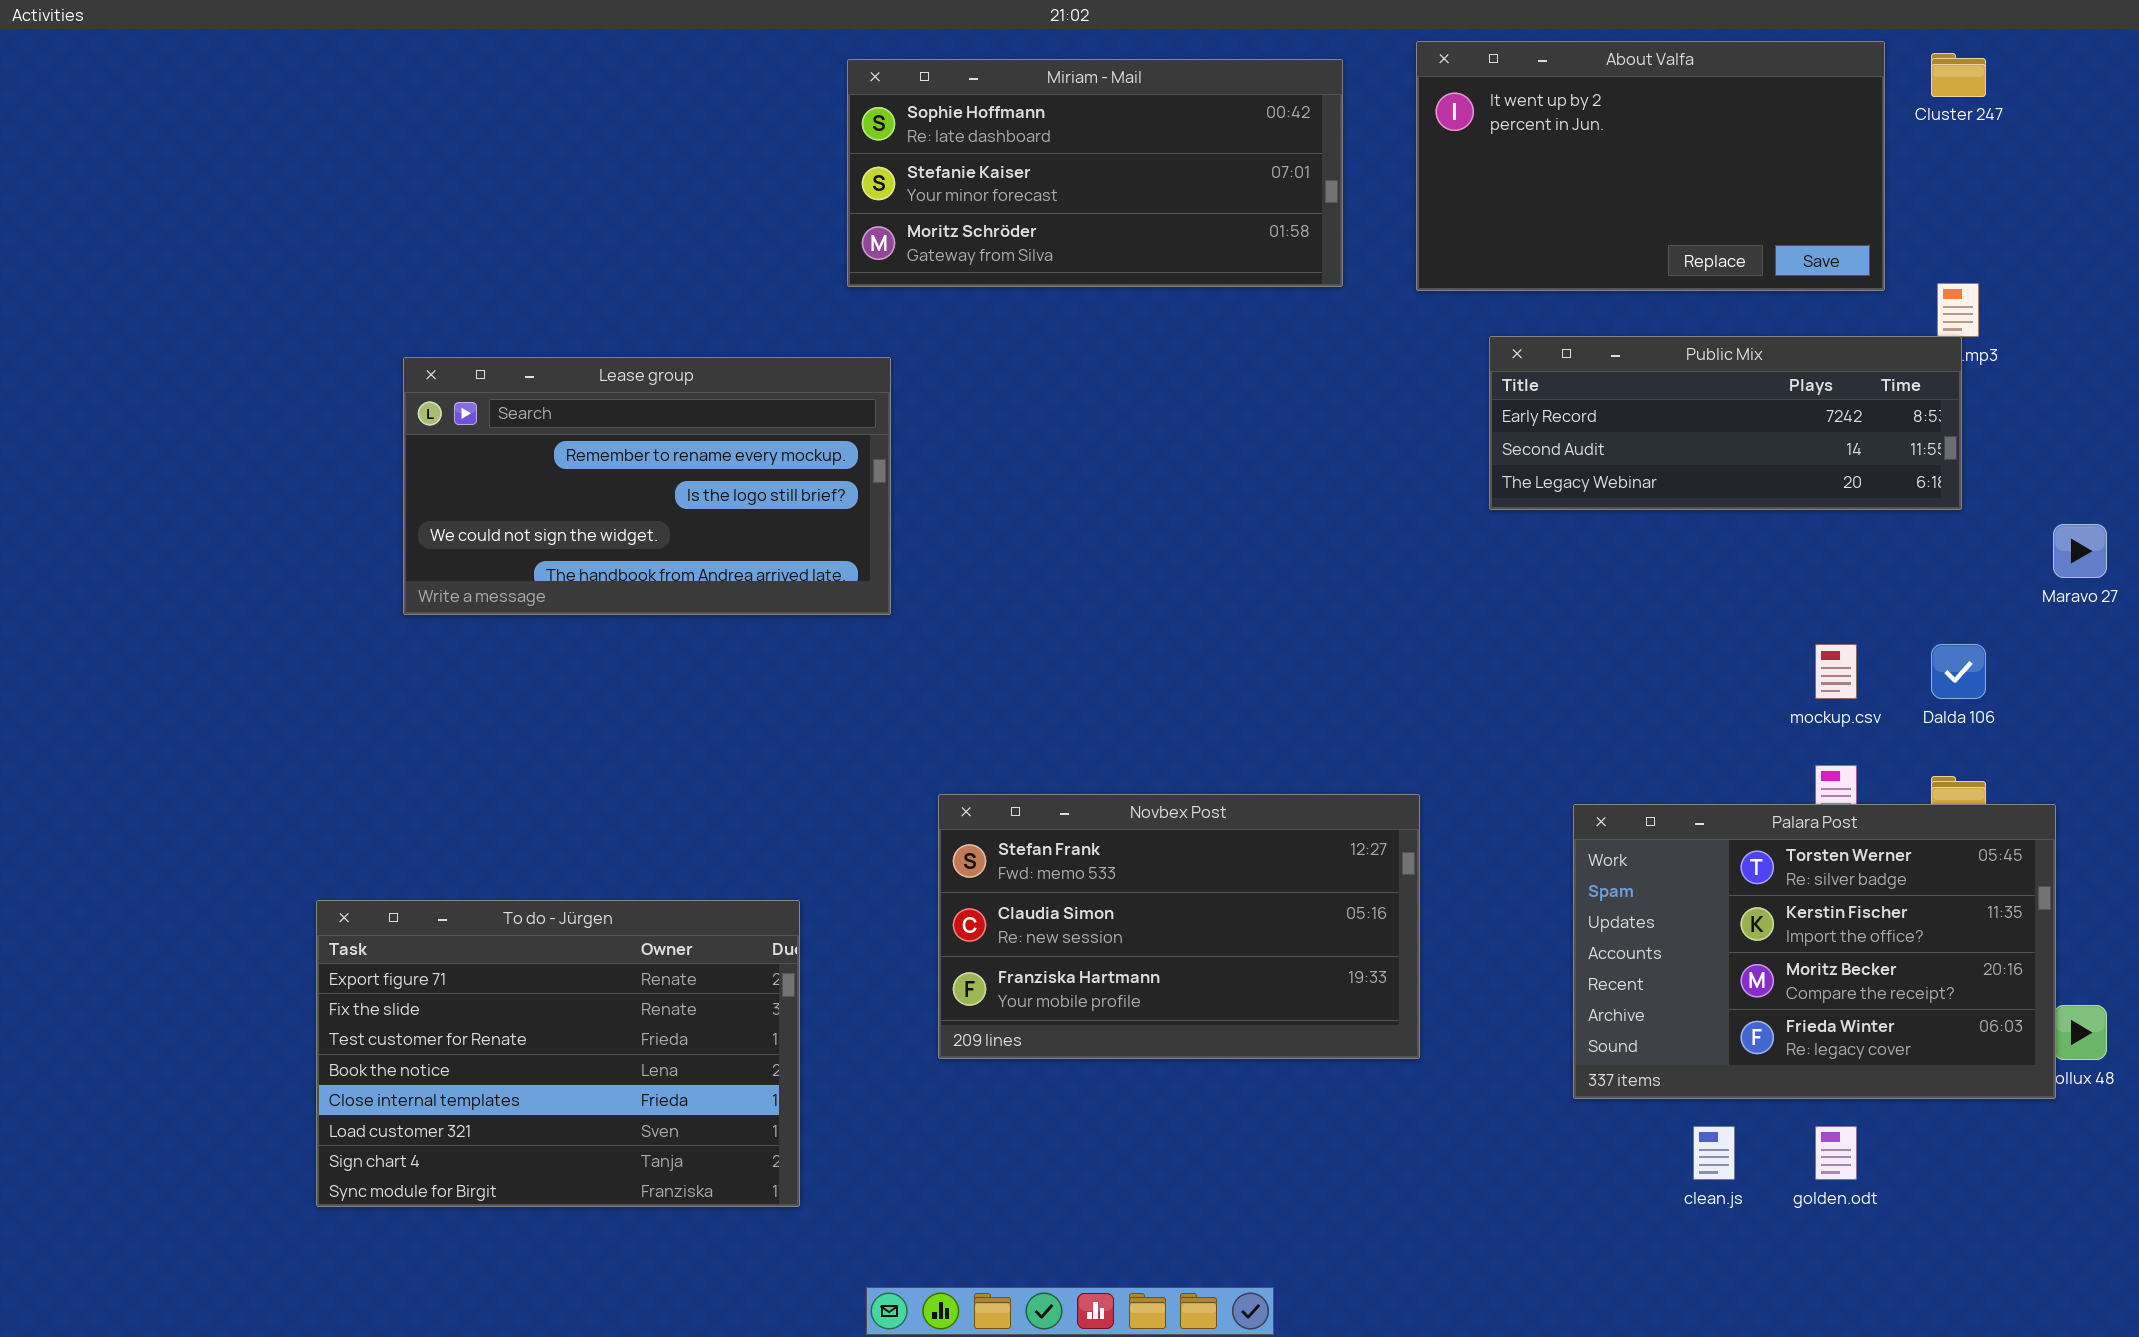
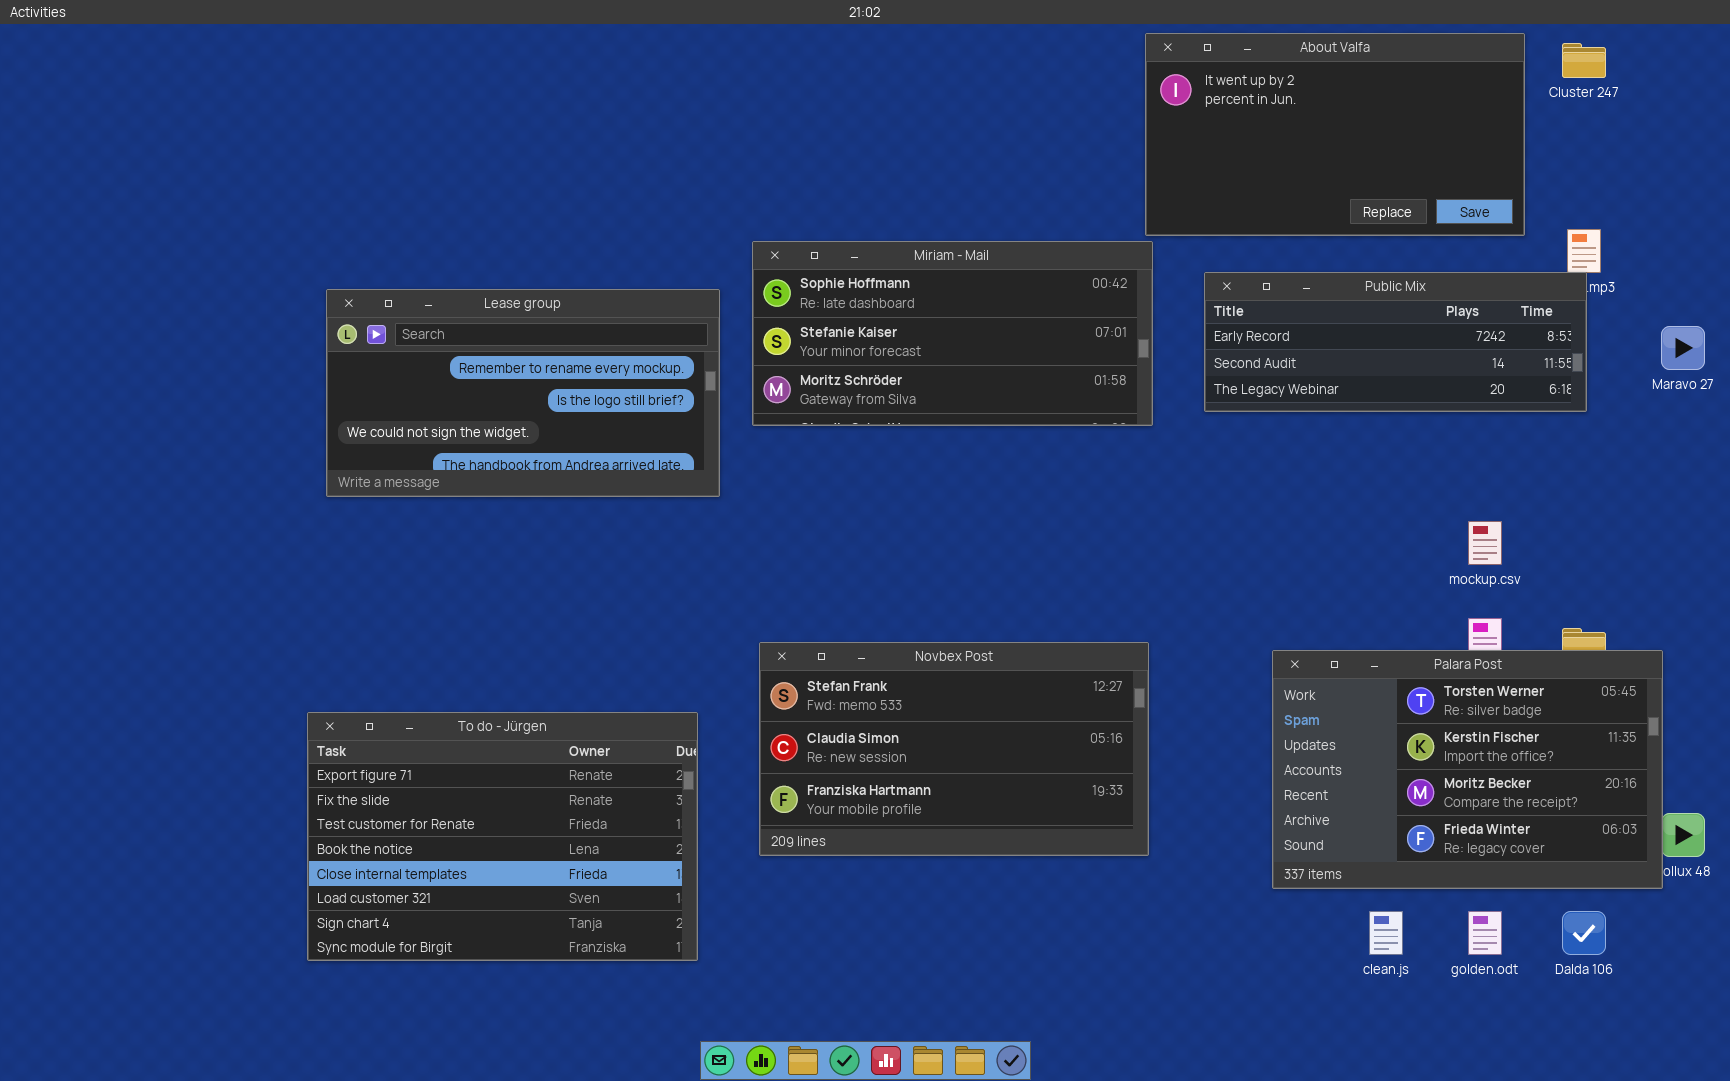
Miriam - Mail: [847,59,1343,287] -> [752,241,1153,426], moved
Maravo 27: [2053,524,2107,578] -> [1661,326,1705,370], moved
Dalda 106: [1931,644,1986,699] -> [1562,911,1606,955], moved
To do - Jürgen: [316,900,800,1207] -> [307,712,698,961], moved

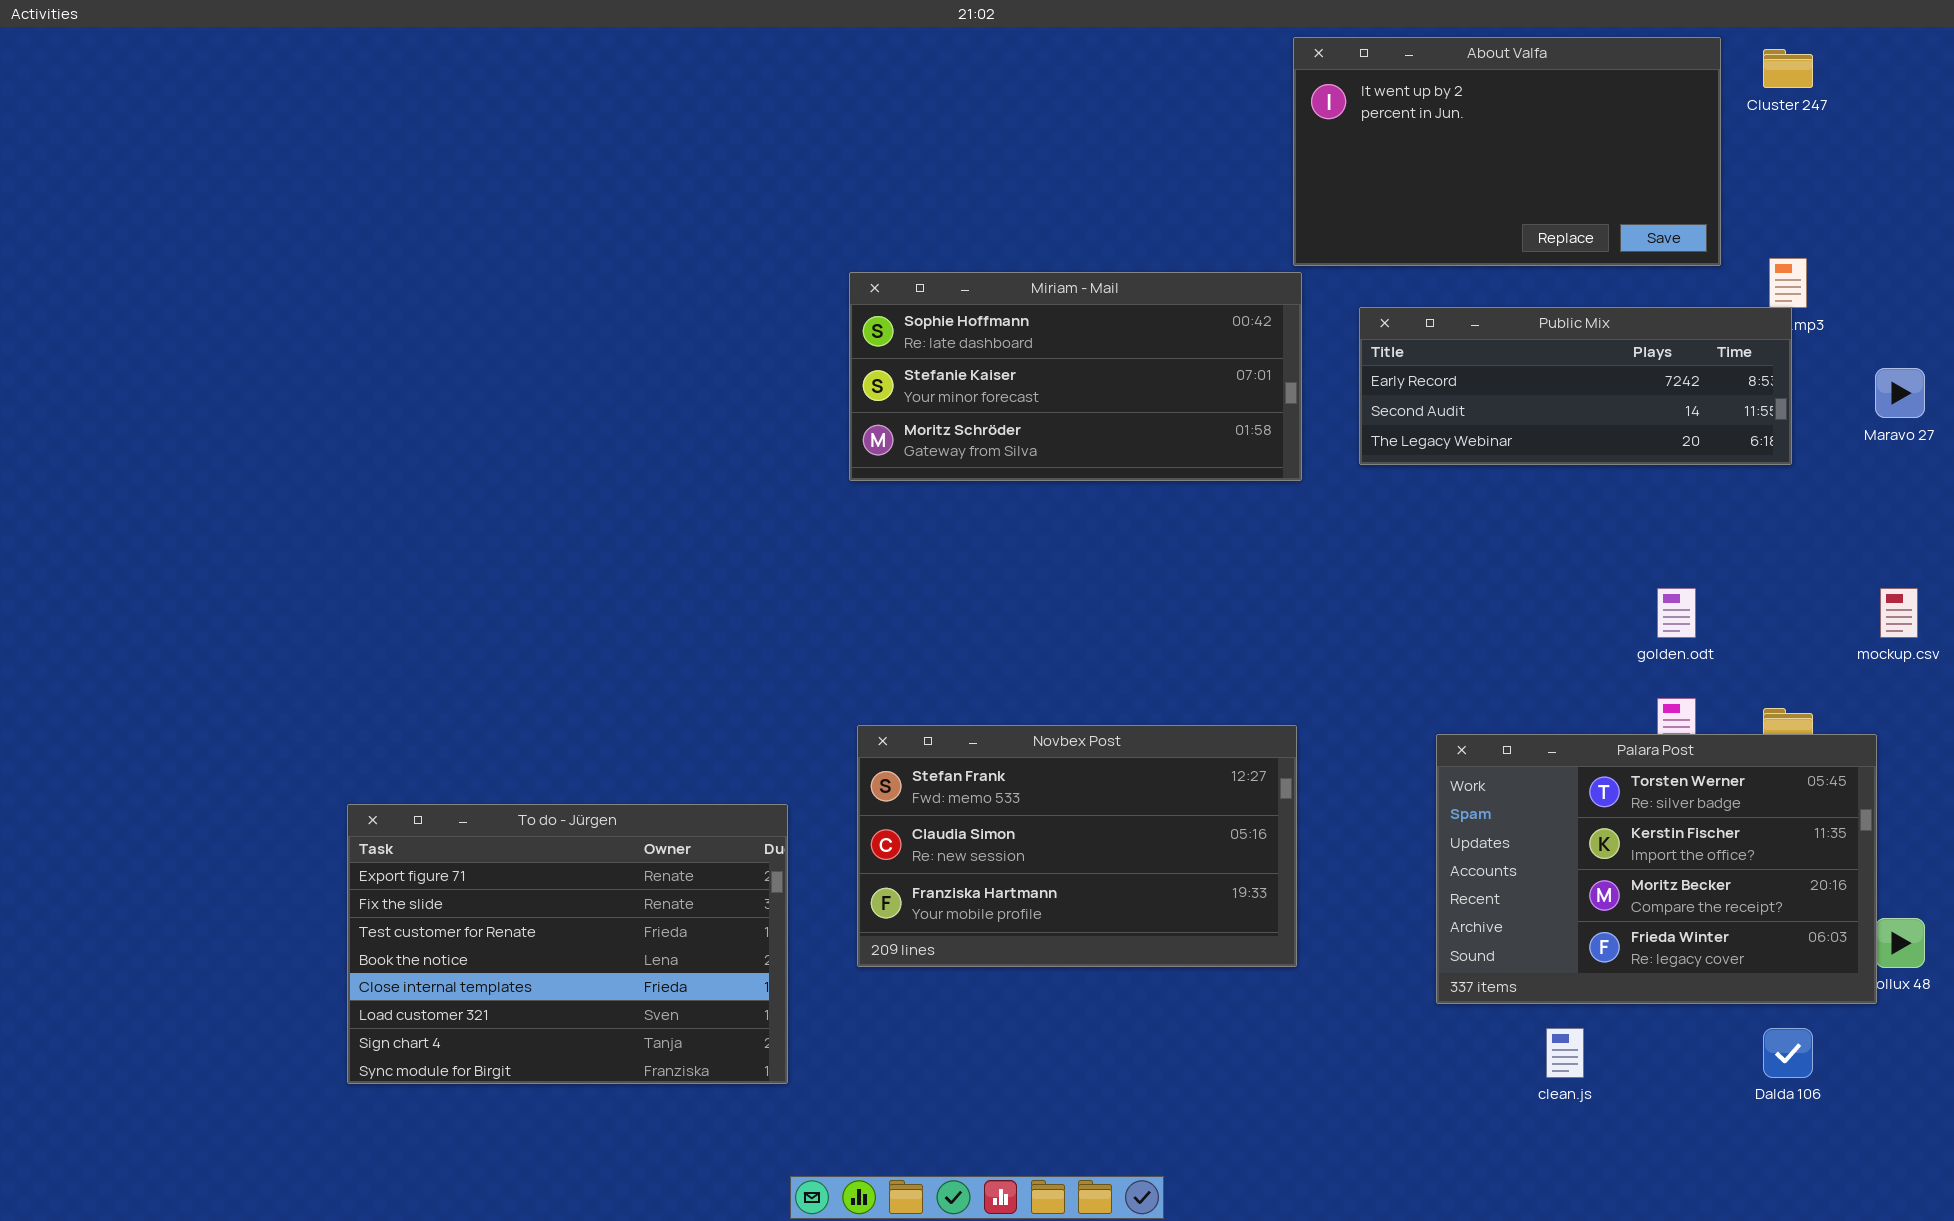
Lease group: [326,289,720,497] -> none, closed
mockup.csv: [1468,521,1502,565] -> [1880,588,1918,638], moved
golden.odt: [1468,911,1502,955] -> [1657,588,1696,638], moved

